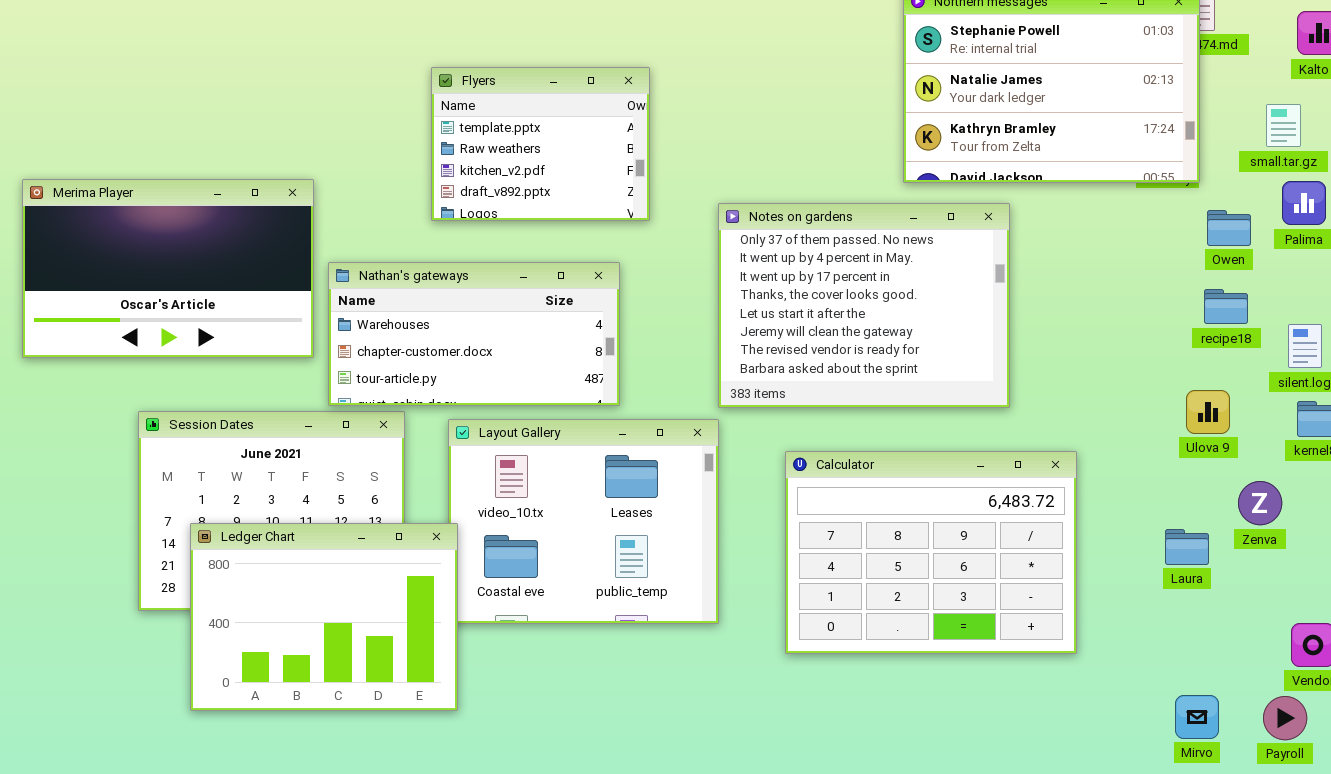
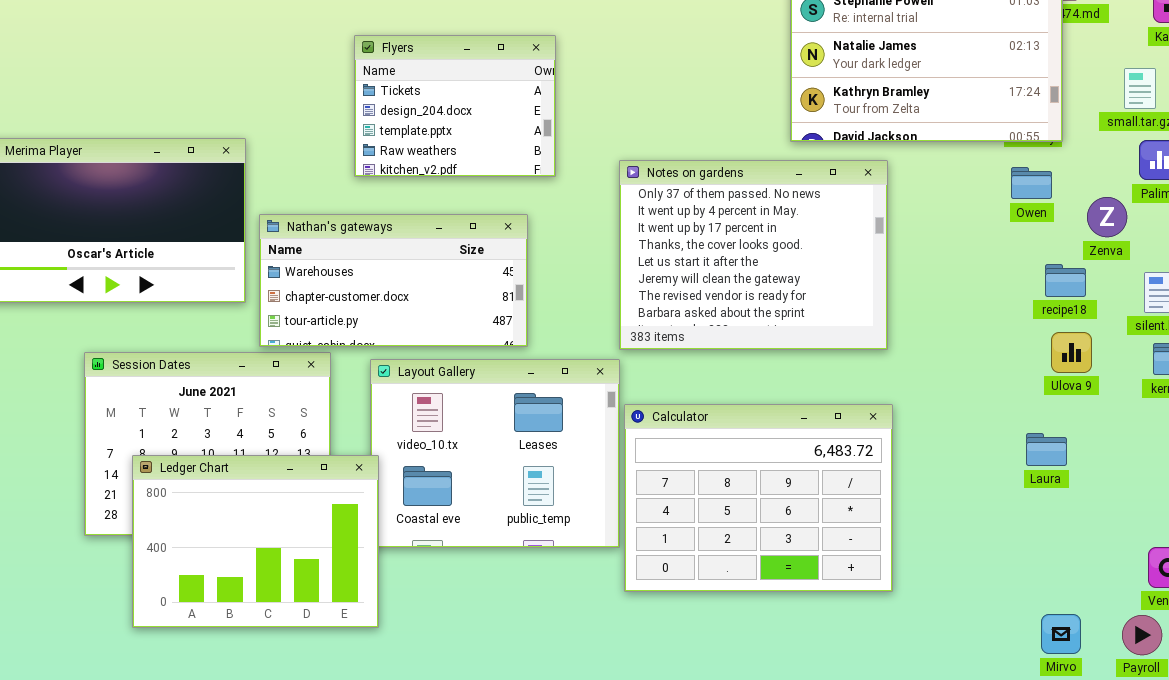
Flyers: [431,67,650,221] -> [354,35,556,177], scrolled up 2 rows
Owen: [1207,210,1251,246] -> [1011,167,1052,199], moved
recipe18: [1204,289,1248,324] -> [1045,264,1086,297], moved
Calculator: [785,451,1077,654] -> [624,404,893,592], moved
Zenva: [1238,481,1282,525] -> [1087,197,1127,237], moved
Laura: [1165,529,1209,565] -> [1026,433,1067,466], moved

